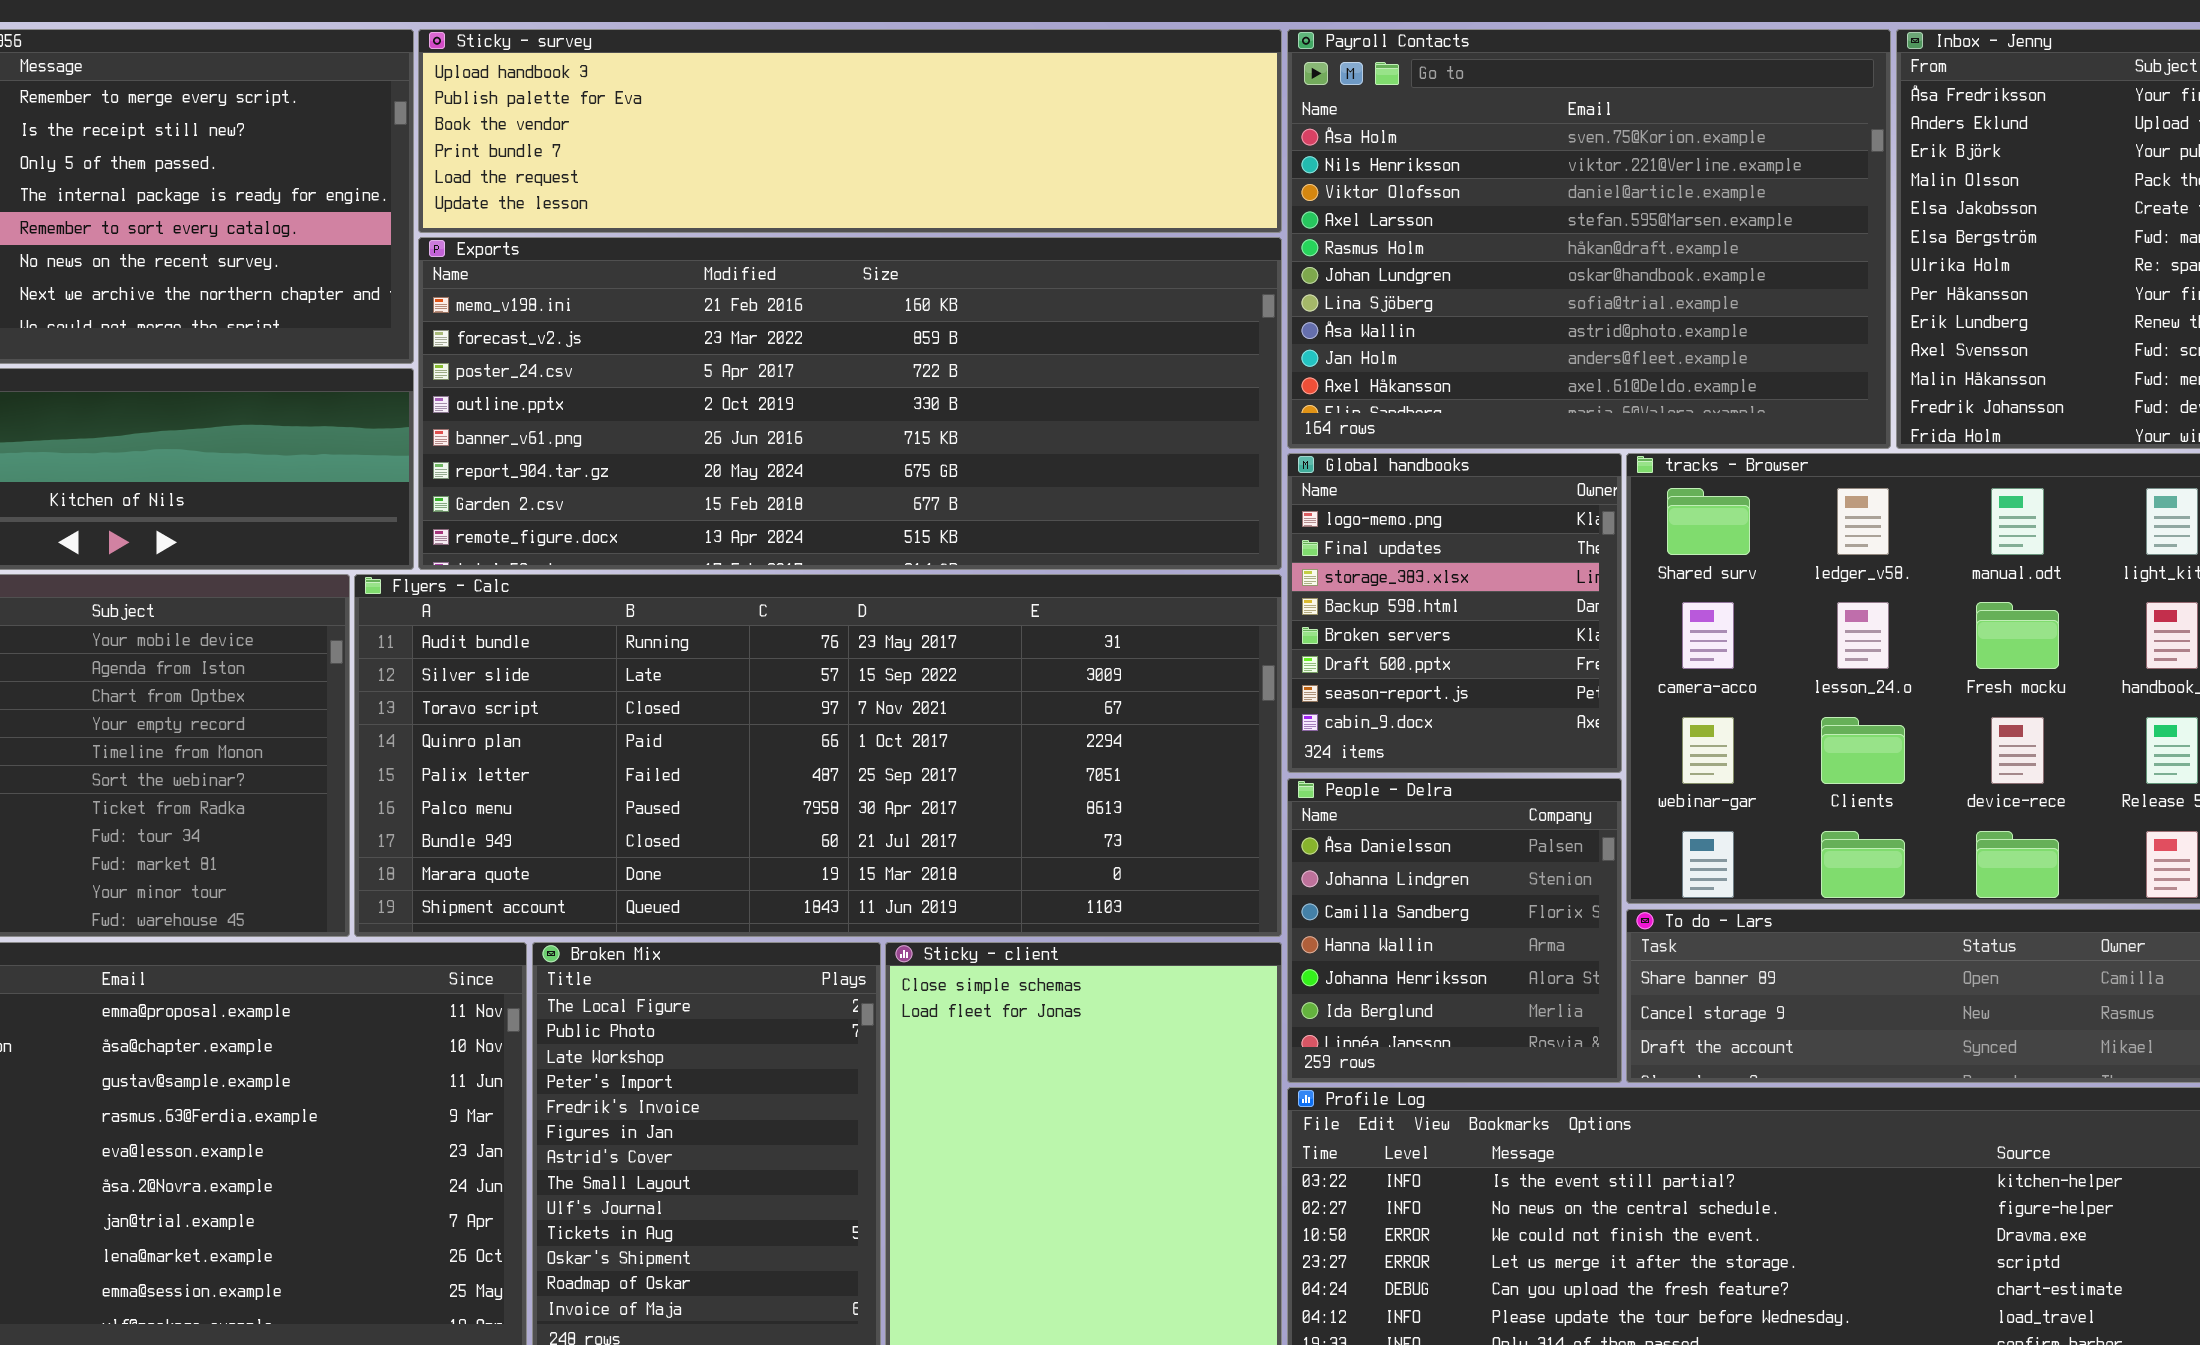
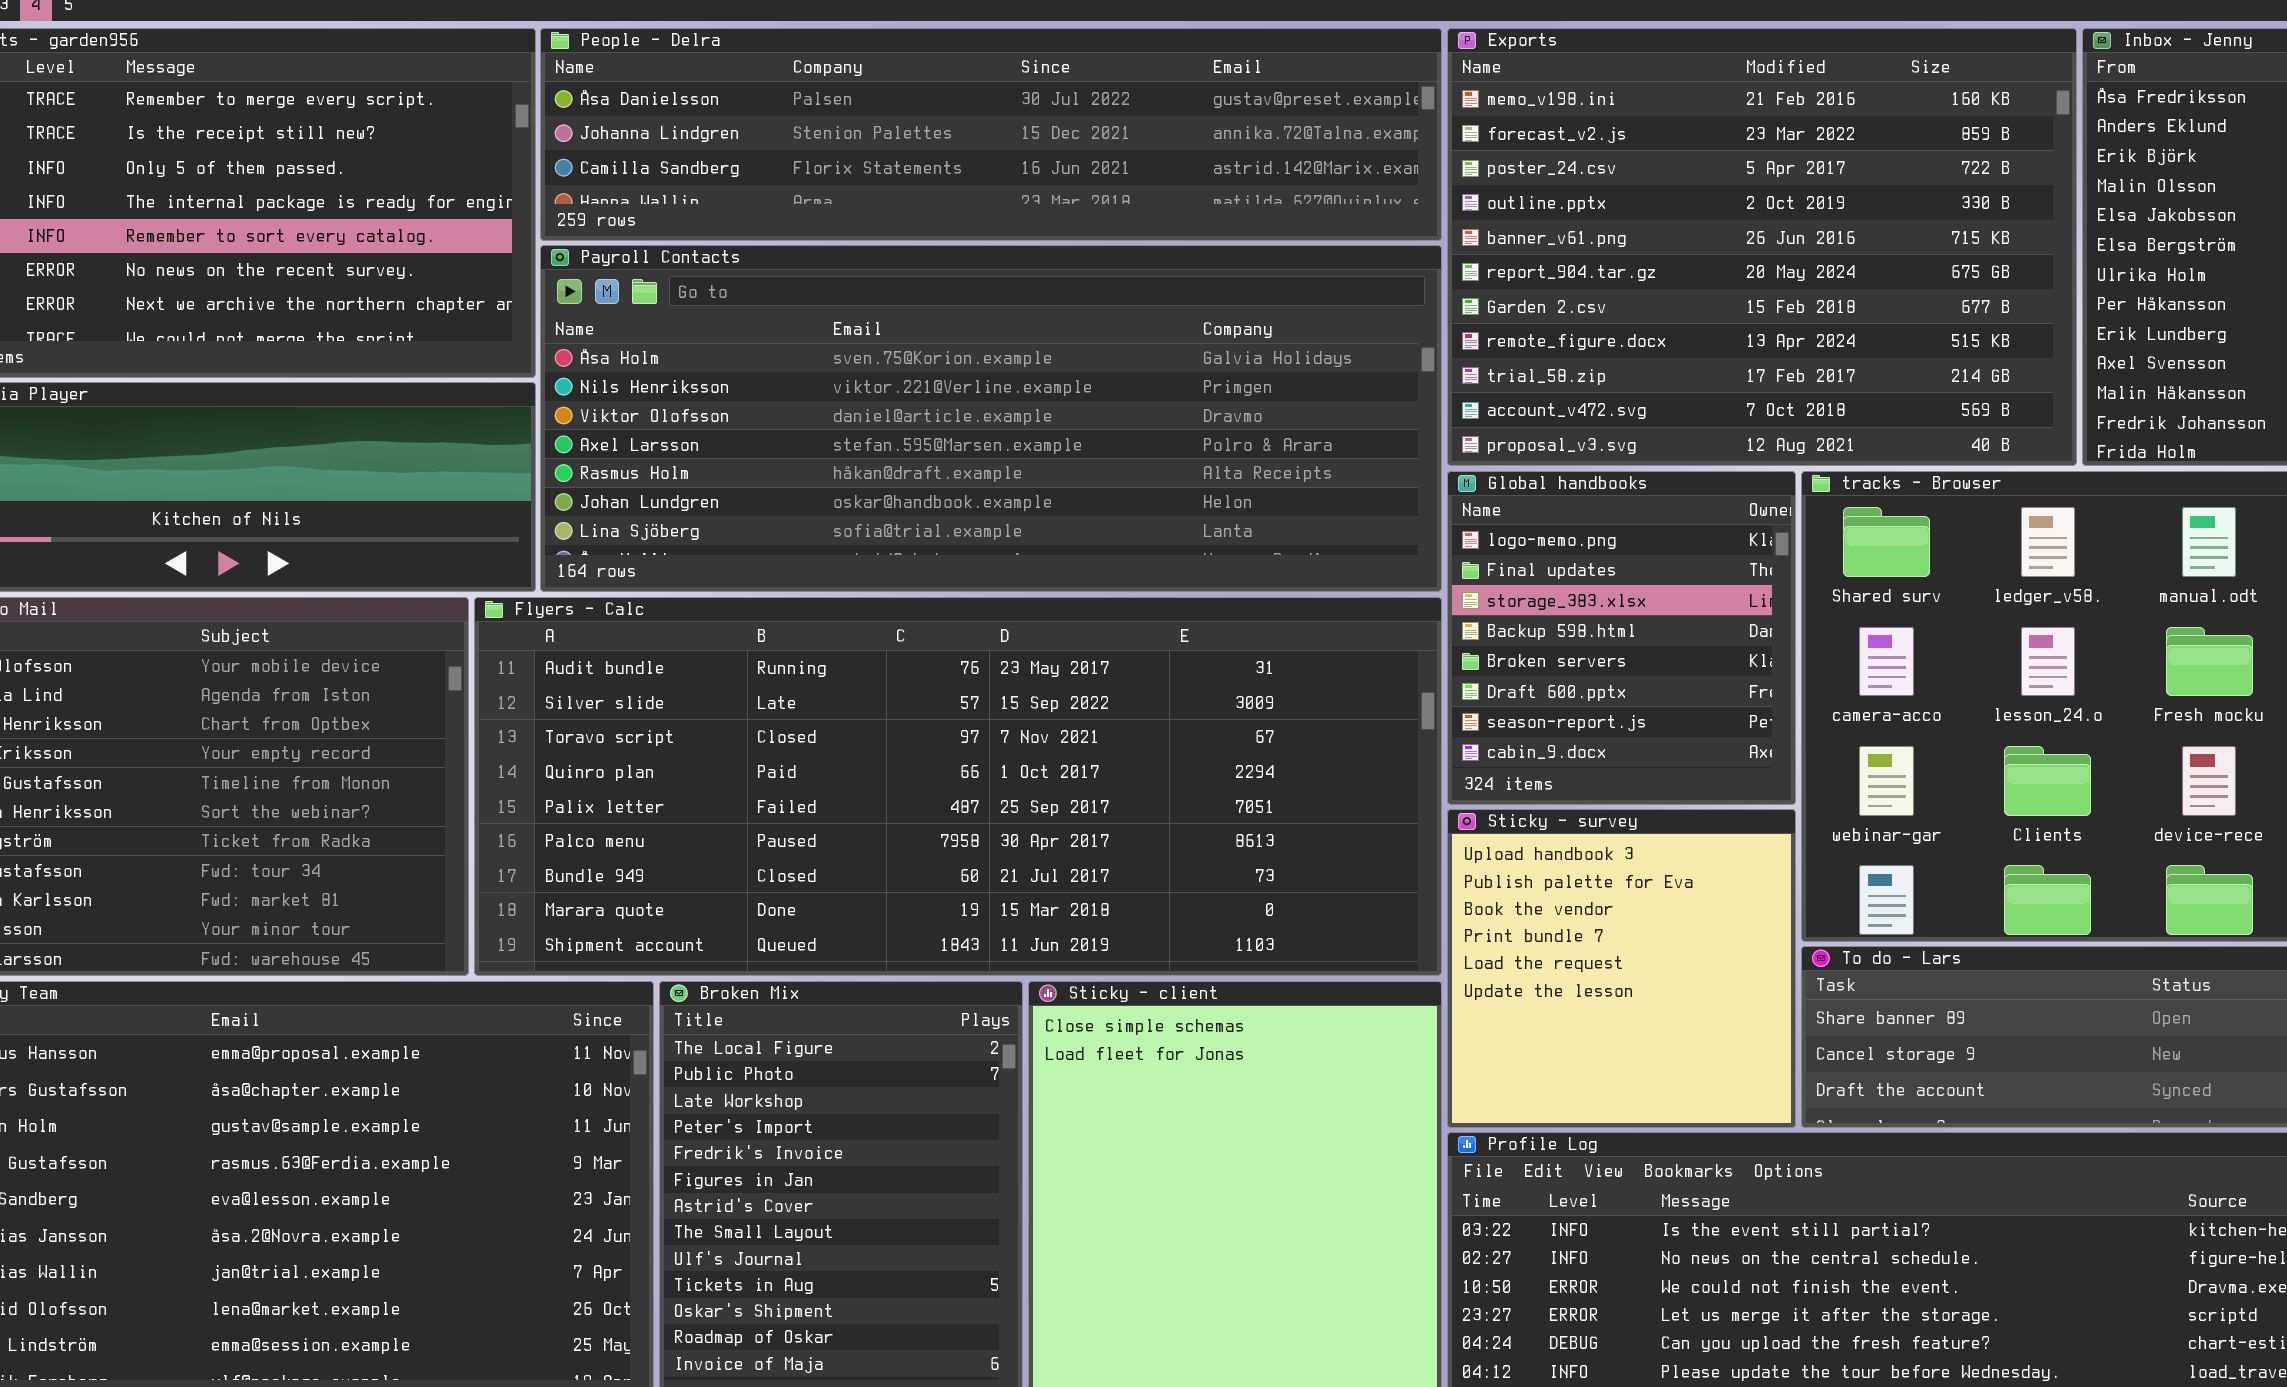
Sticky - survey: [418,29,1282,233] -> [1447,809,1796,1128], moved, resized
Payroll Contacts: [1287,29,1891,449] -> [540,245,1442,592], moved, resized
Exports: [418,237,1282,570] -> [1447,28,2077,466], moved, resized
People - Delra: [1287,778,1622,1083] -> [540,28,1442,241], moved, resized

